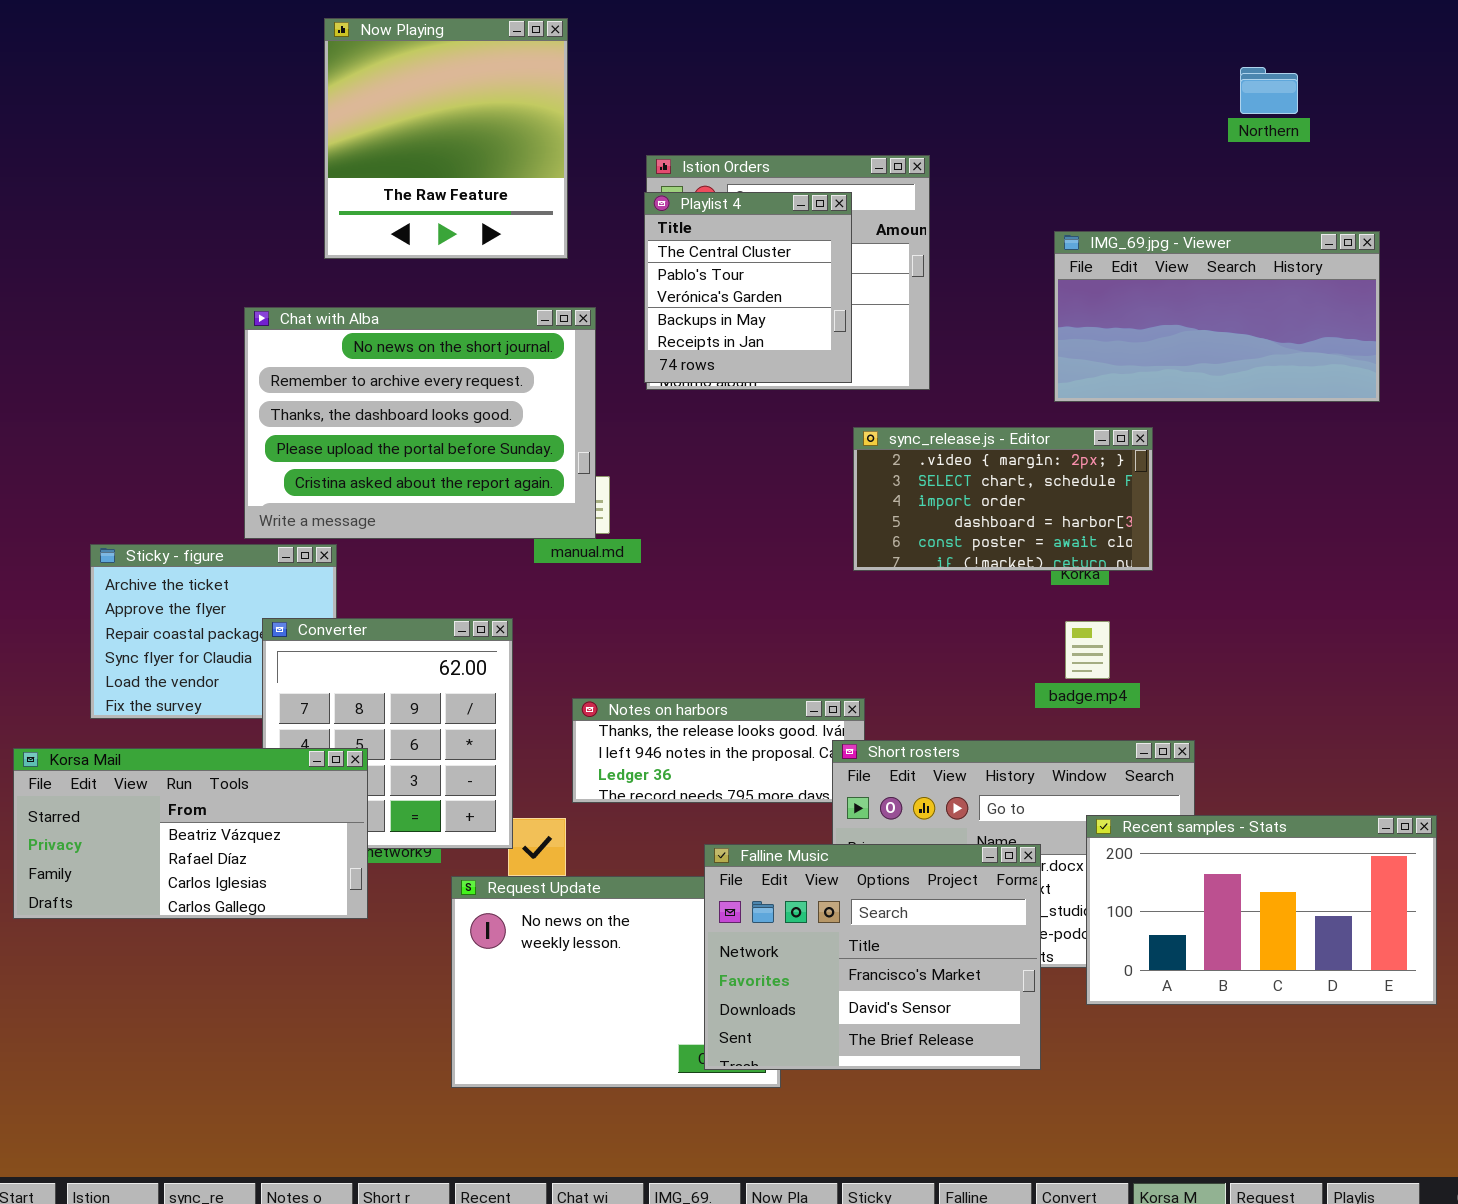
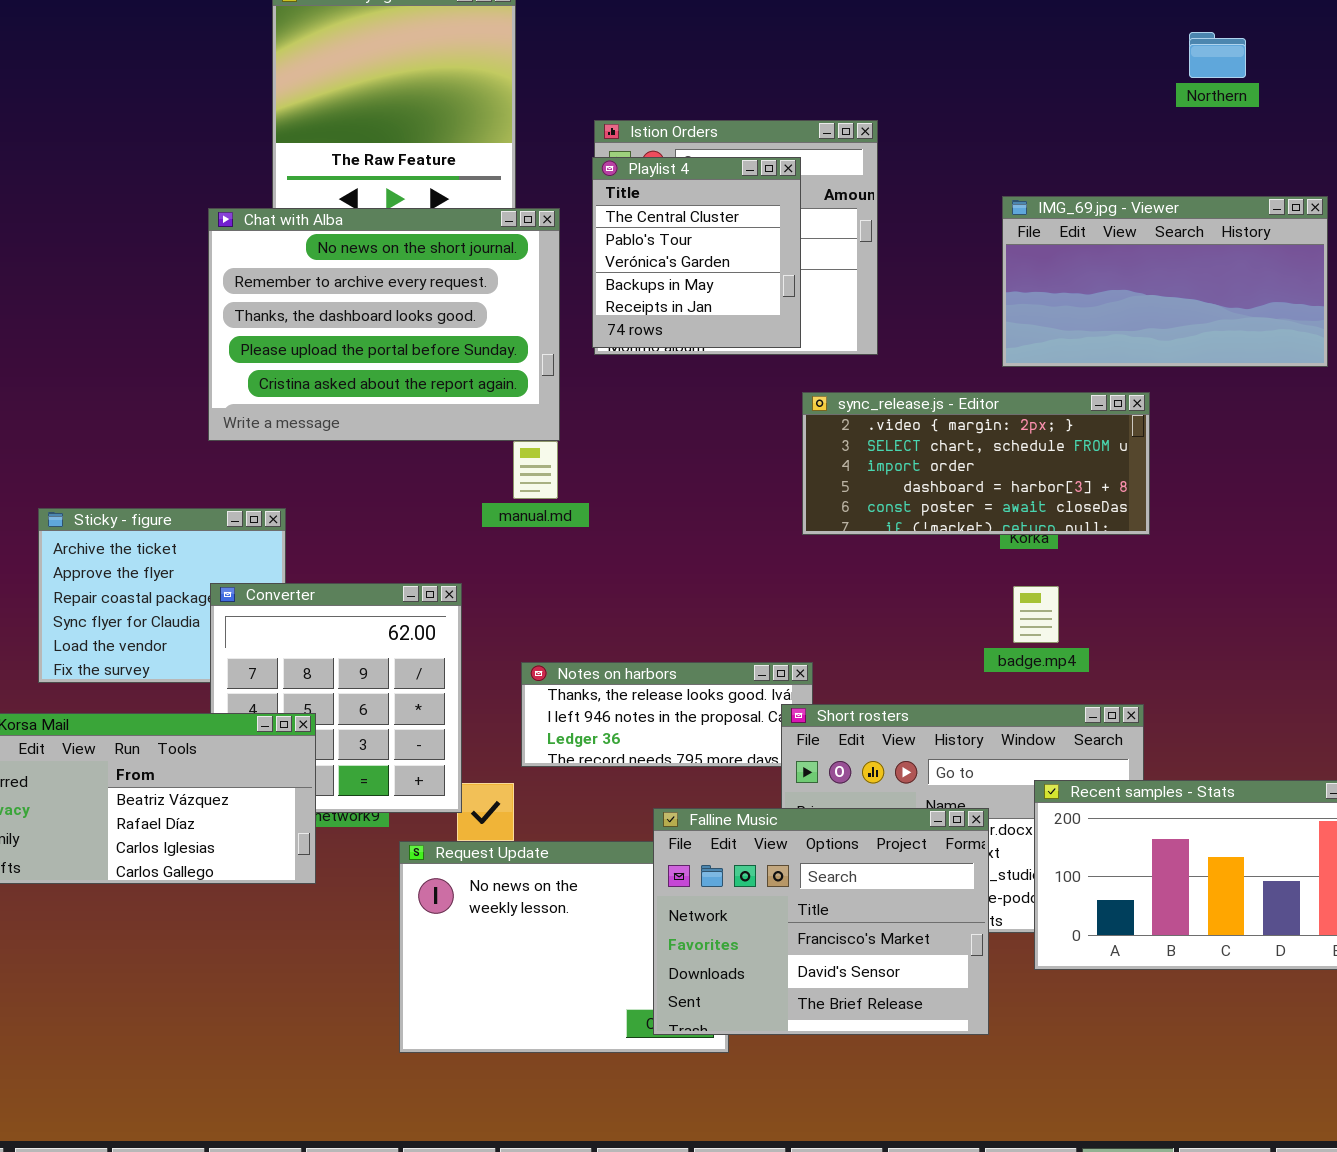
Chat with Alba: [244,307,596,539] -> [208,208,560,441], moved
sync_release.js - Editor: [853,427,1153,571] -> [802,392,1150,535], resized

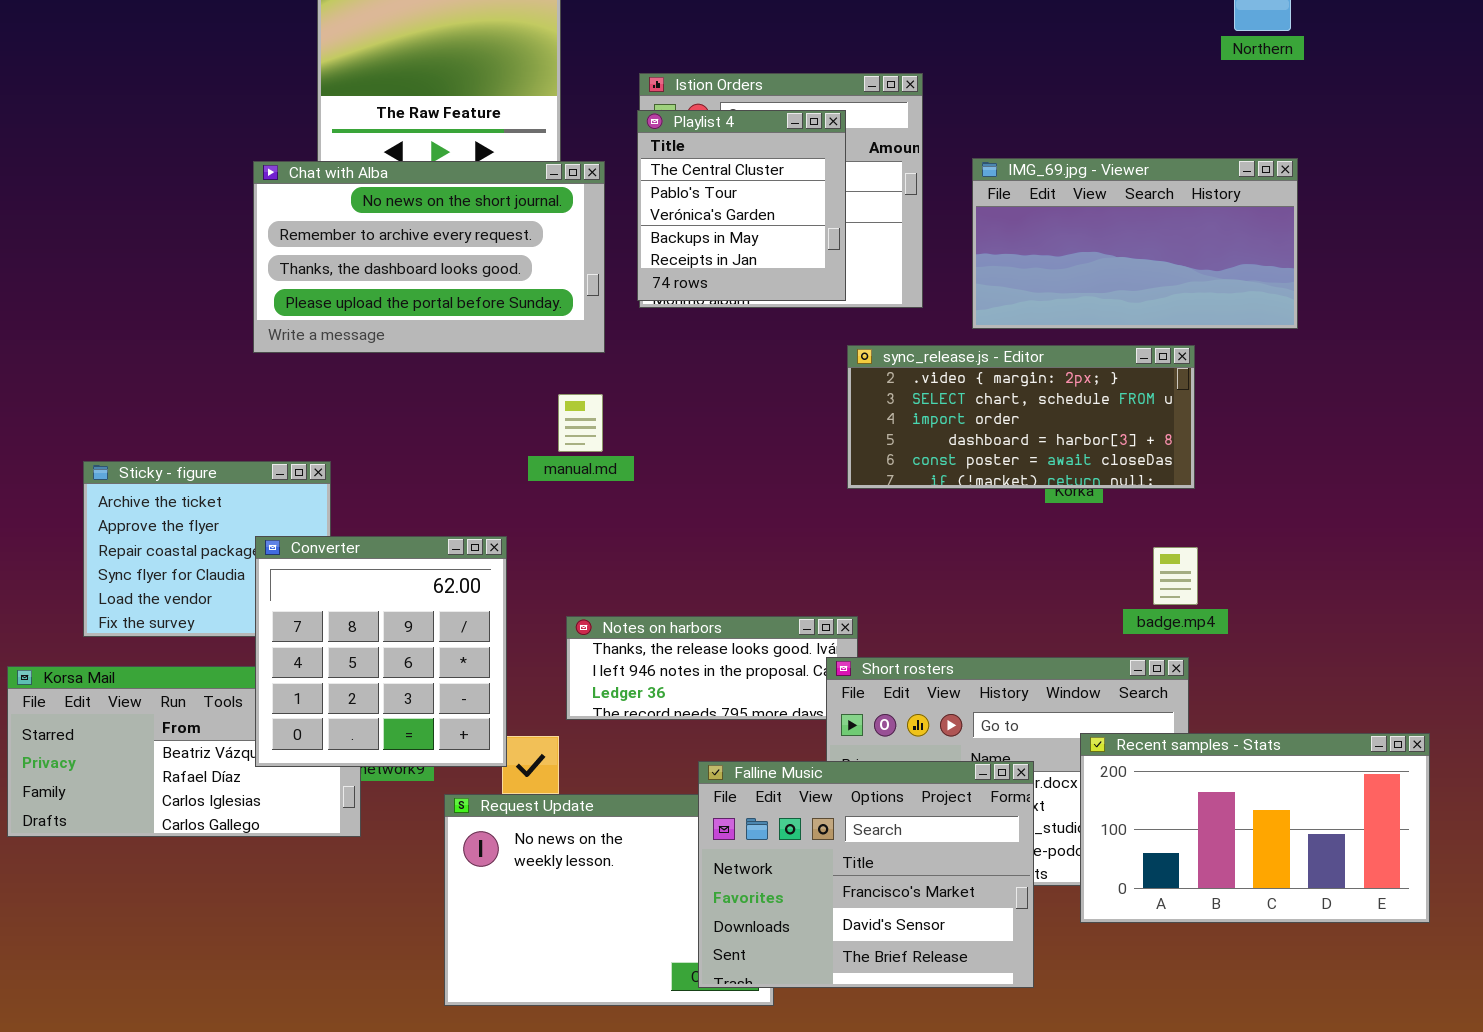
IMG_69.jpg - Viewer: [1002,196,1328,367] -> [972,158,1298,329], moved
Chat with Alba: [208,208,560,441] -> [253,161,605,353], resized
Converter: [210,583,462,813] -> [255,536,507,767], raised
badge.mp4: [1013,586,1059,643] -> [1153,547,1198,605], moved

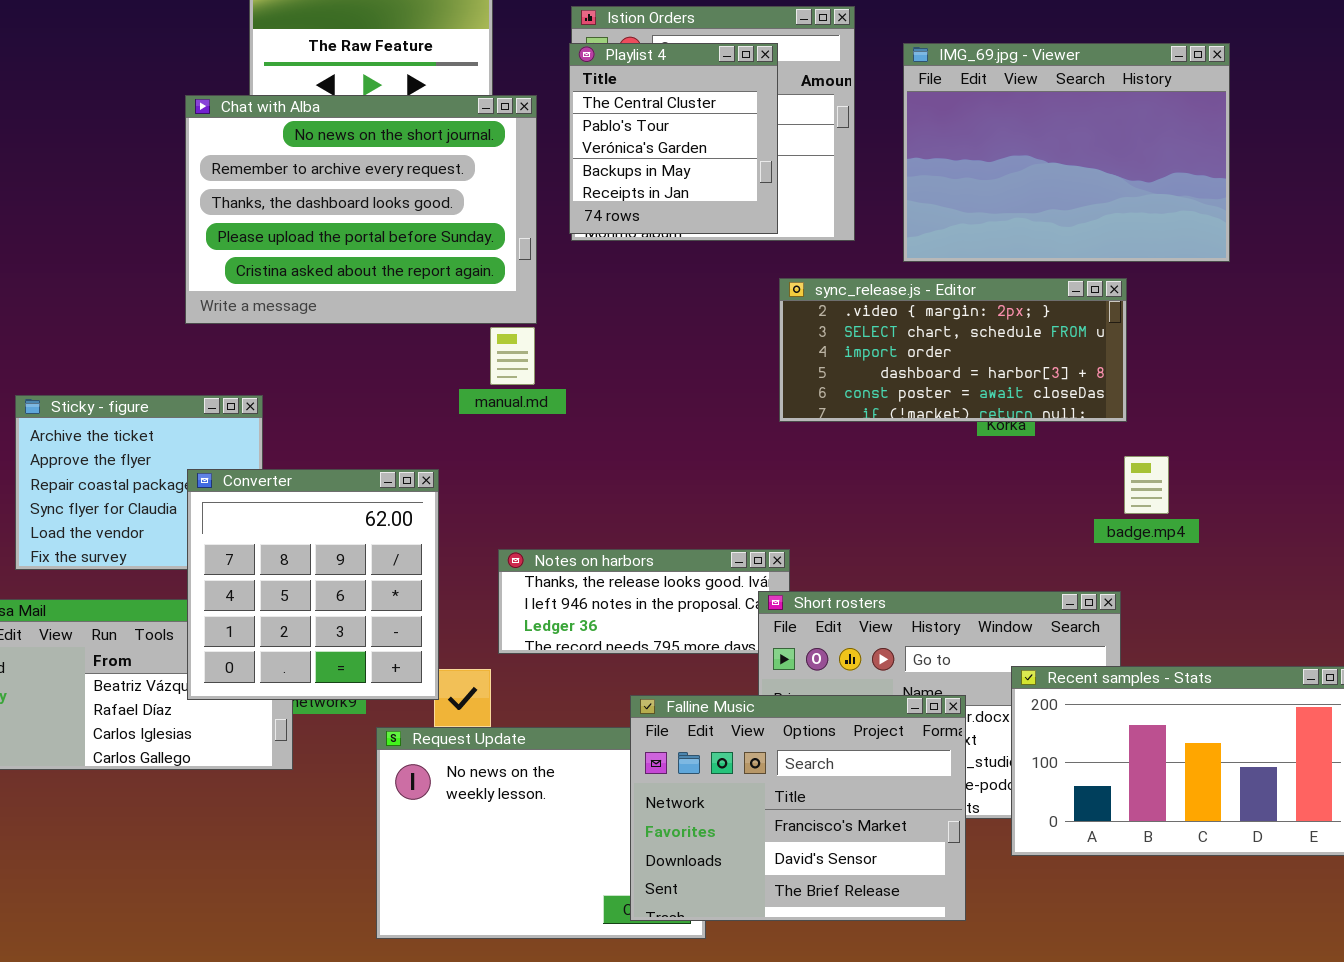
IMG_69.jpg - Viewer: [972,158,1298,329] -> [903,43,1230,262], resized
Chat with Alba: [253,161,605,353] -> [185,95,537,324], resized
badge.mp4: [1153,547,1198,605] -> [1124,456,1169,514], moved

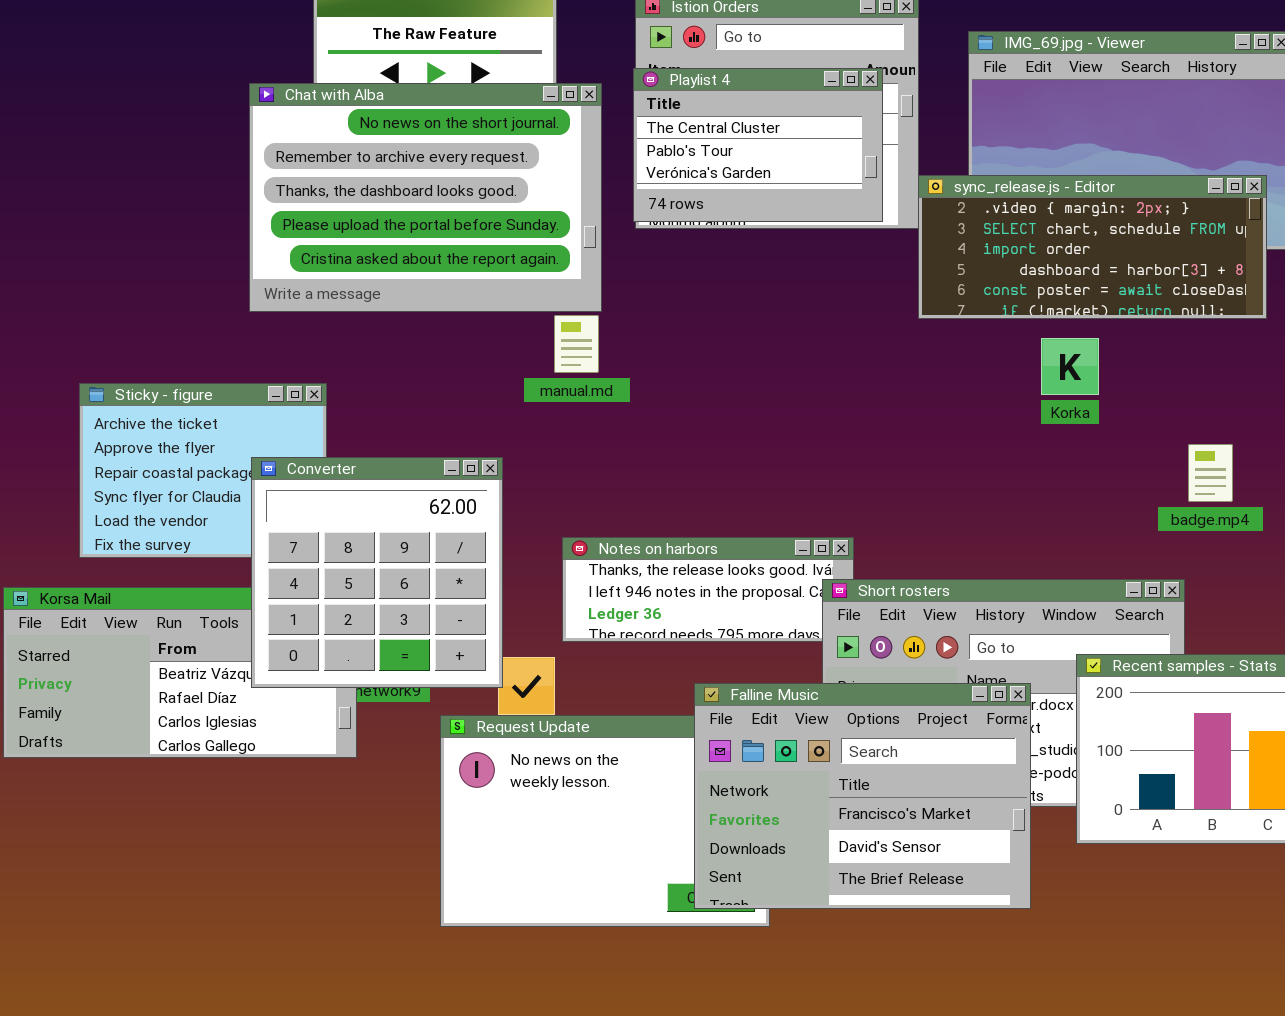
Playlist 4: [569,43,778,234] -> [633,68,883,222], resized
sync_release.js - Editor: [779,278,1127,422] -> [918,175,1267,319], moved

